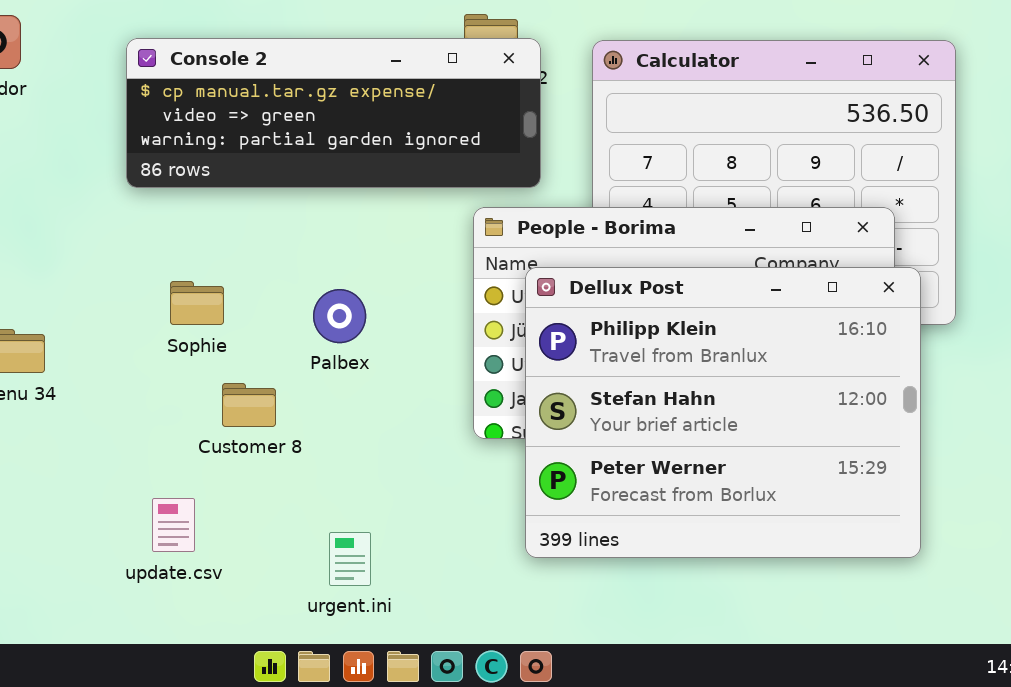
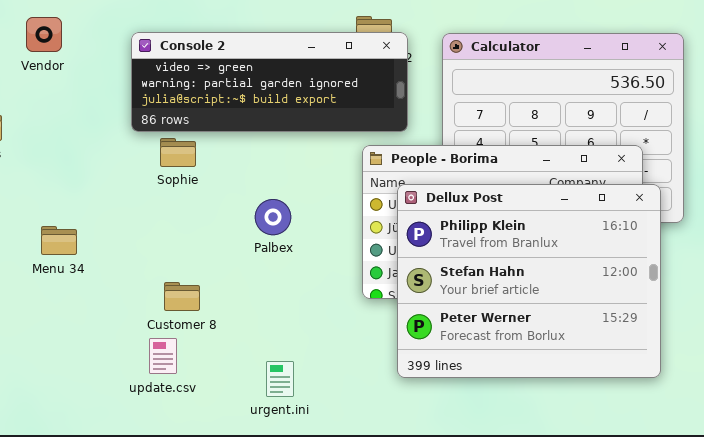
Console 2: [126,38,541,188] -> [131,32,408,132], scrolled down 1 row
Sophie: [170,281,224,325] -> [160,138,196,167], moved
Customer 8: [222,383,276,427] -> [164,282,200,311], moved

